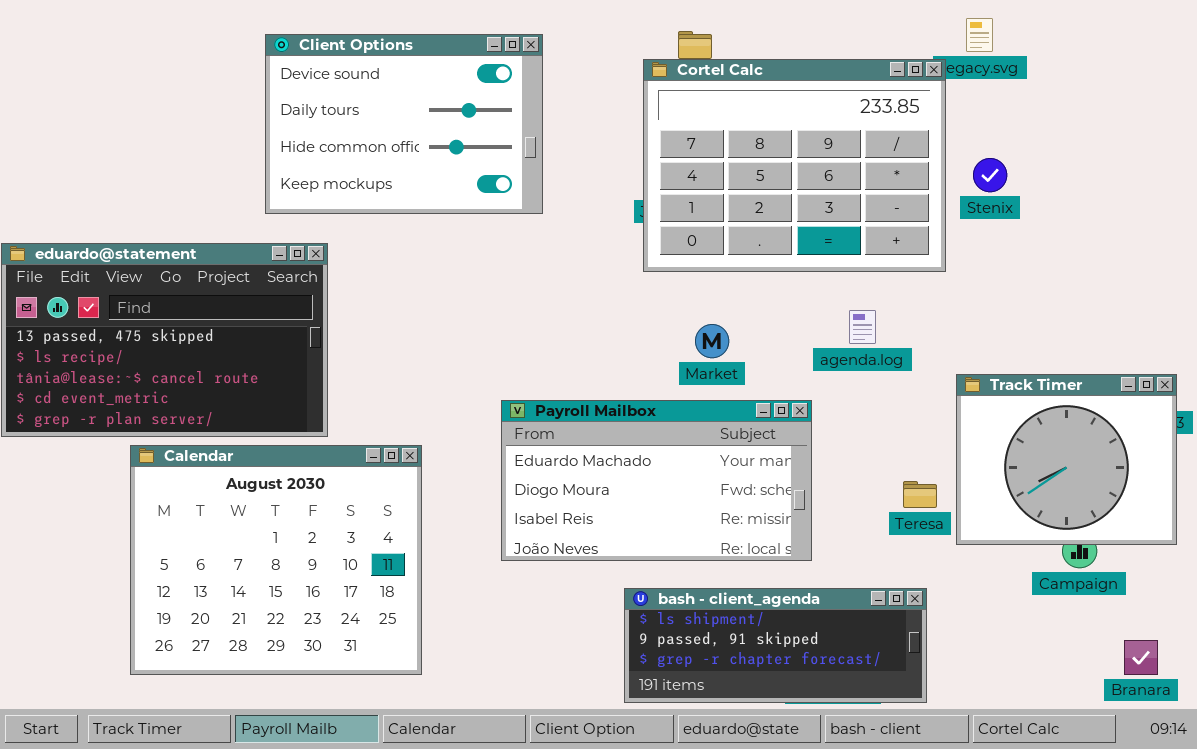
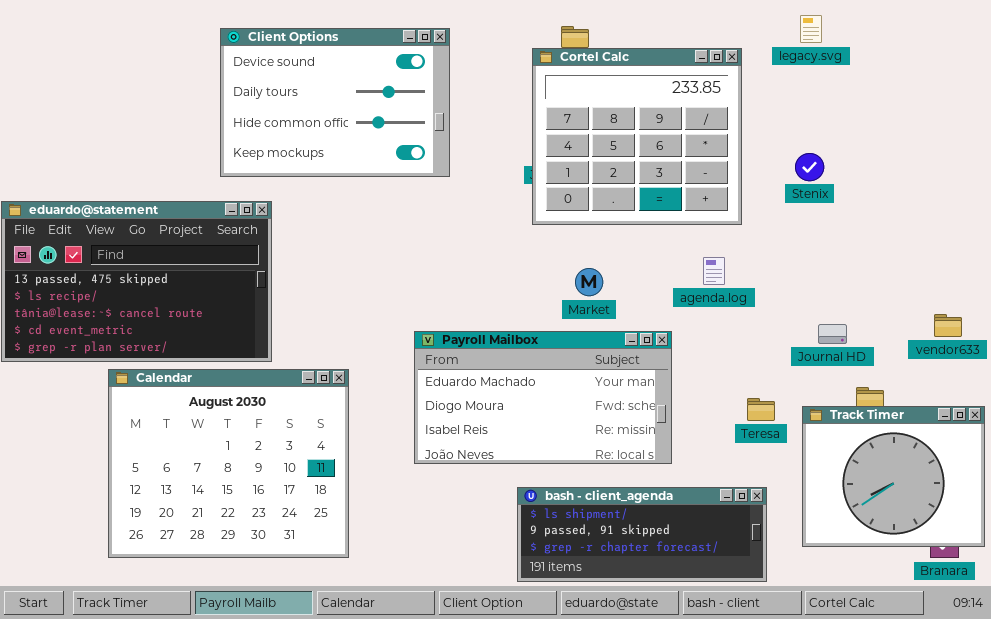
Cortel Calc: [643,59,946,272] -> [532,48,742,225], resized
Stenix: [973,158,1007,192] -> [795,153,824,181], moved
Track Timer: [956,374,1177,545] -> [802,406,985,547], moved

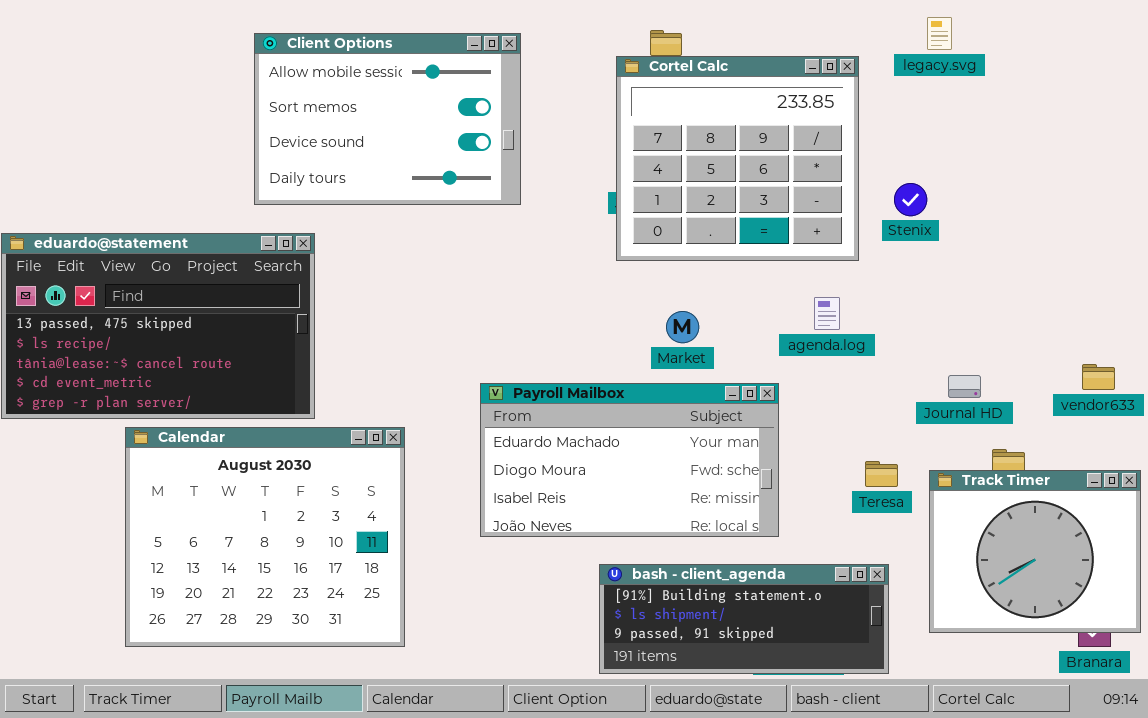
Client Options: [220,28,450,177] -> [254,33,521,205], scrolled up 2 rows
Stenix: [795,153,824,181] -> [894,183,927,216], moved
bash - client_agenda: [517,487,767,582] -> [599,564,889,674], scrolled up 1 row

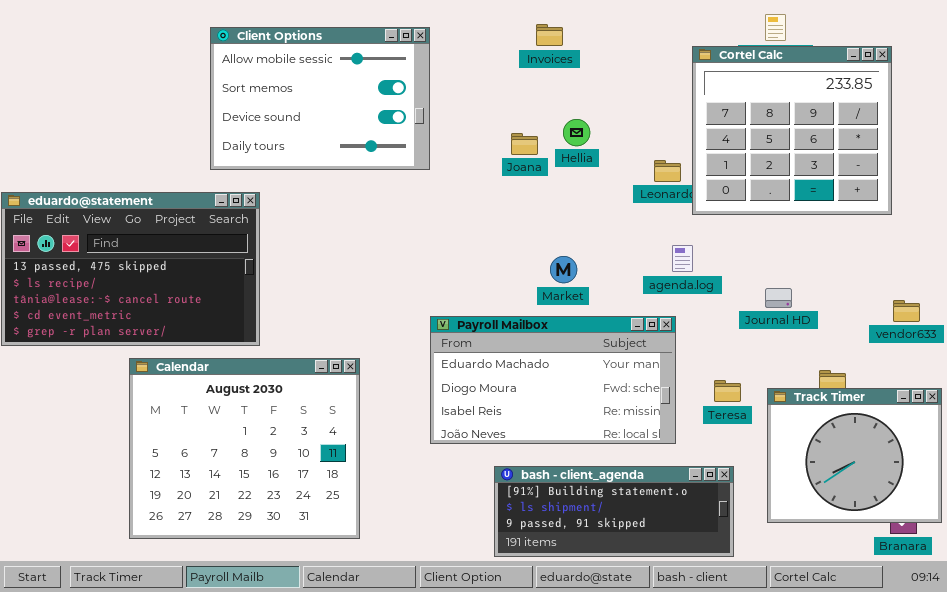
Cortel Calc: [616,56,859,261] -> [692,46,892,215], moved
Journal HD: [948,375,981,398] -> [765,288,792,308], moved
Payroll Mailbox: [480,383,779,537] -> [430,316,676,444], moved
Calendar: [125,427,405,647] -> [129,358,360,539], moved

